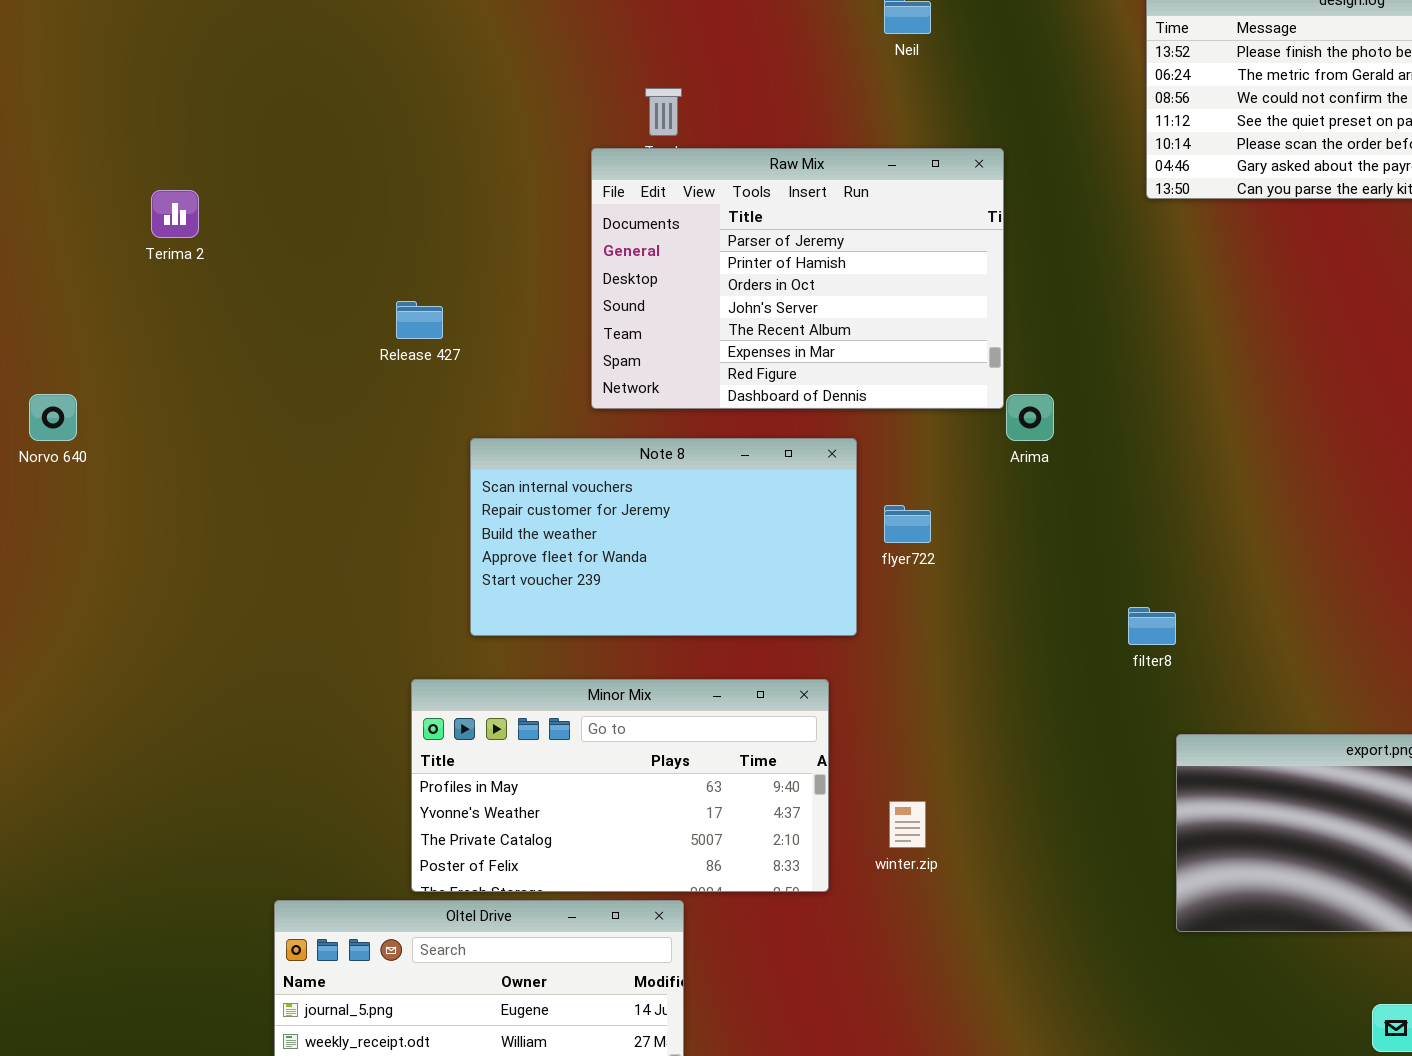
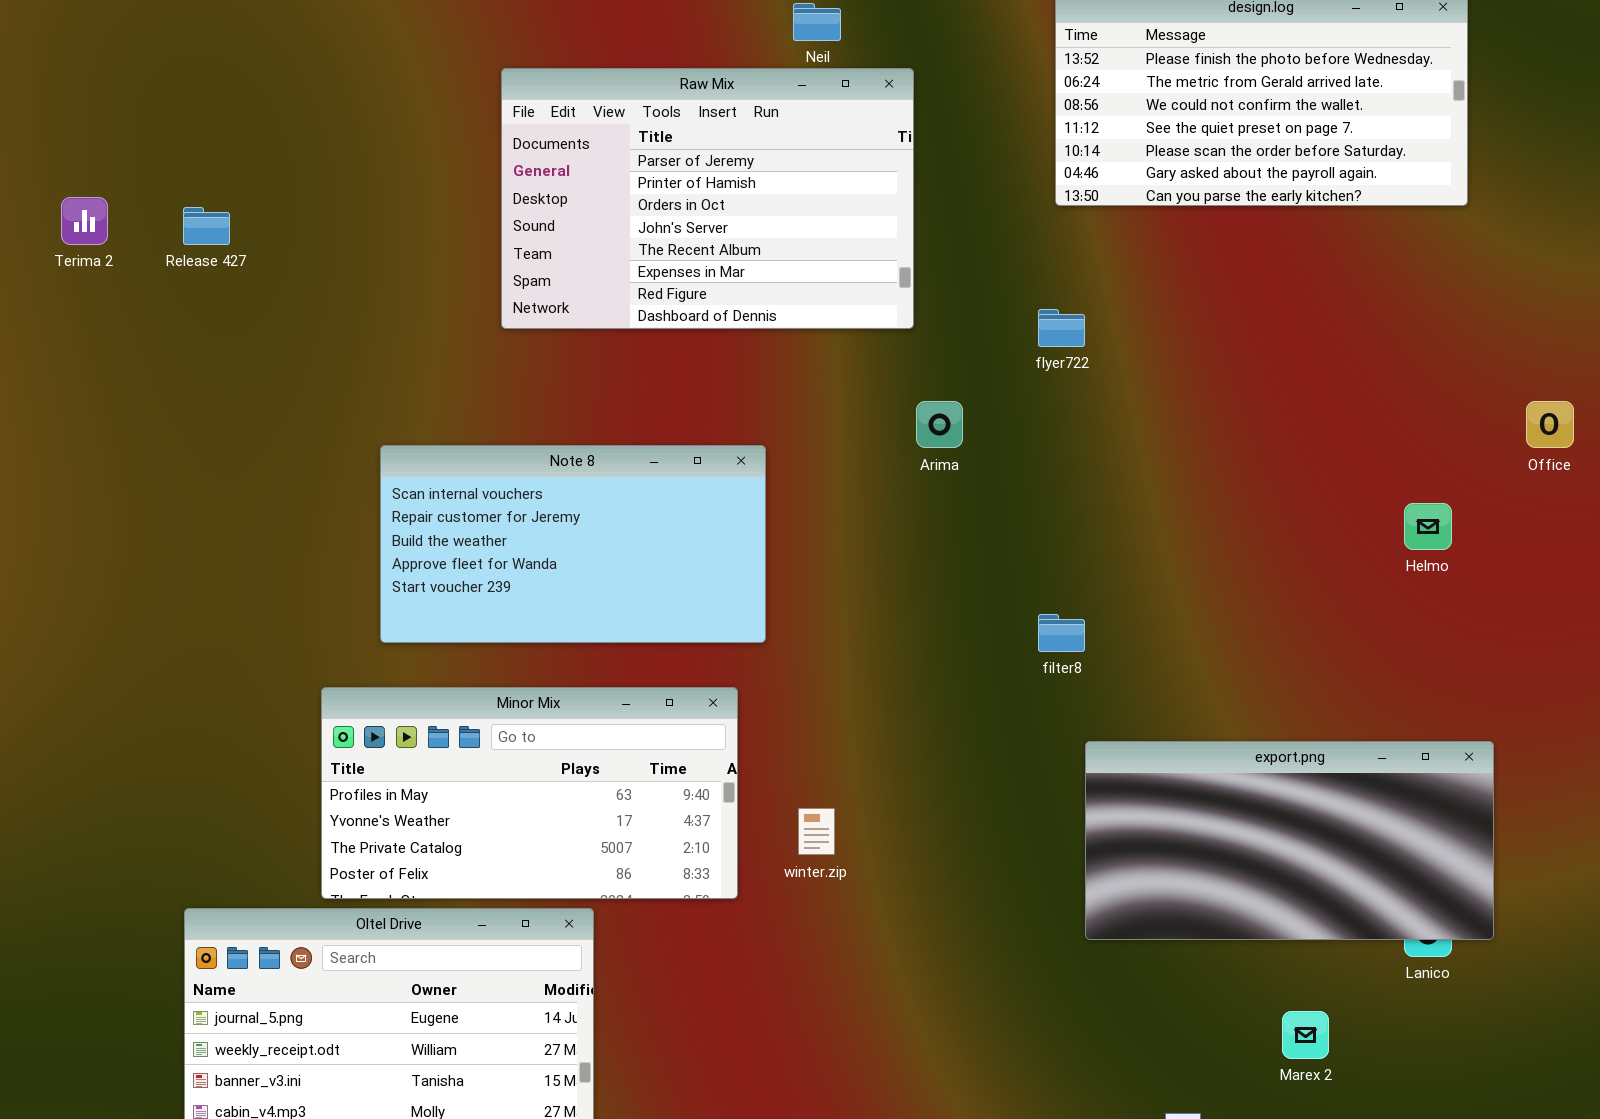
Raw Mix: [591,148,1004,409] -> [501,68,914,329], moved
Release 427: [396,301,443,339] -> [183,207,230,245], moved
flyer722: [884,505,931,543] -> [1038,309,1085,347], moved

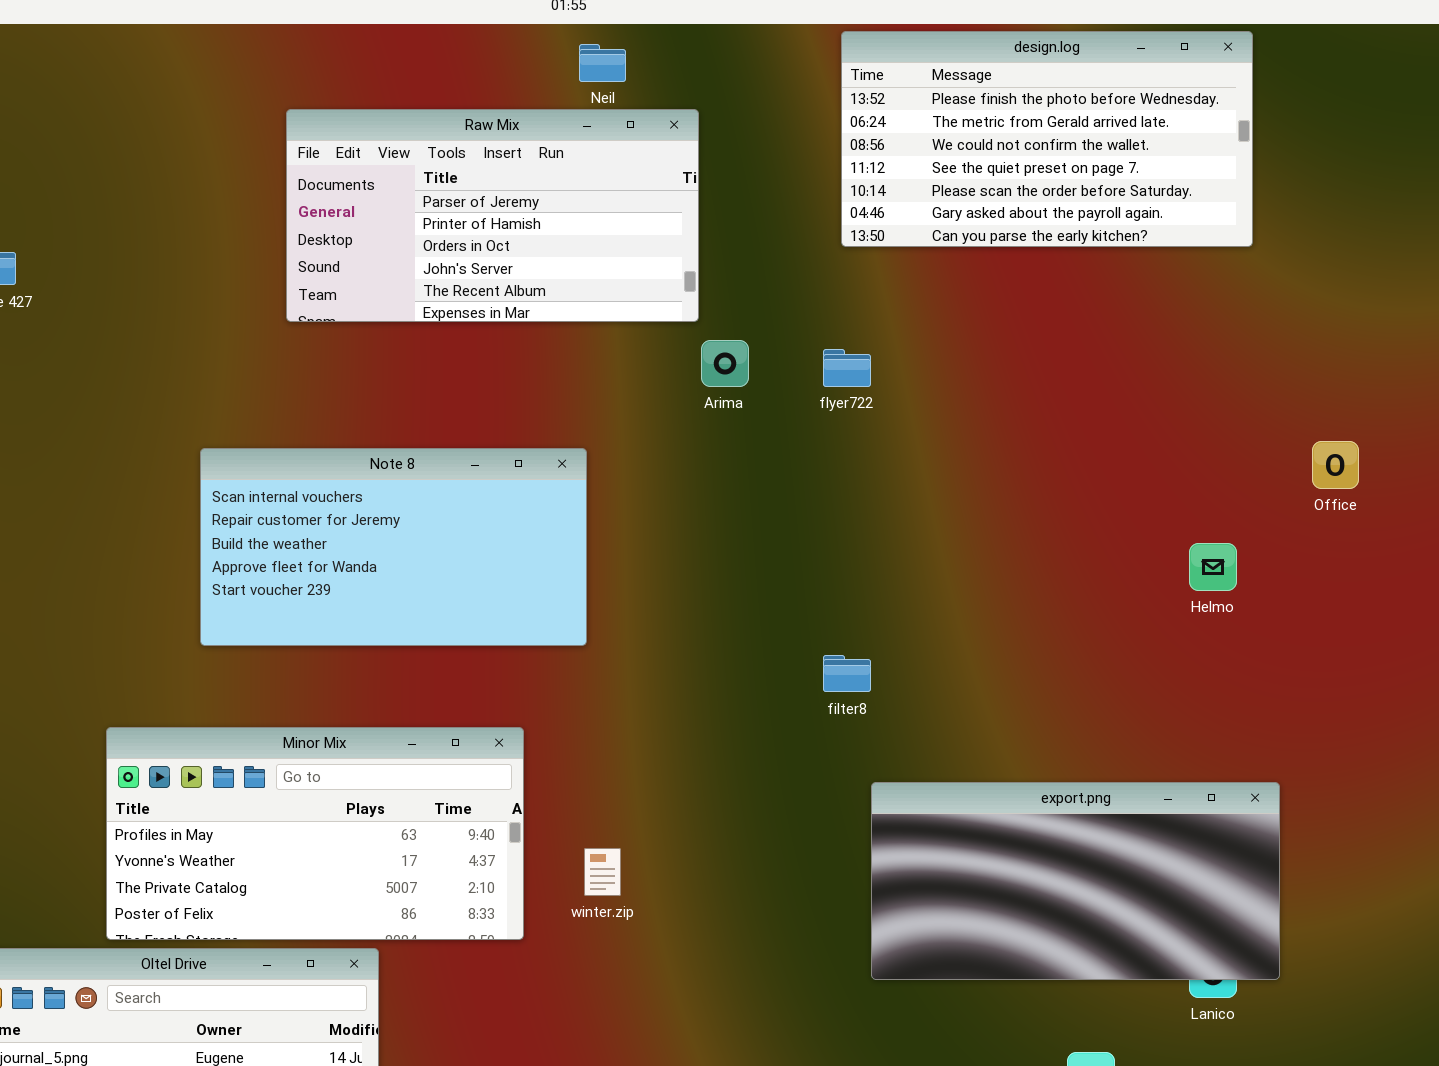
Raw Mix: [501,68,914,329] -> [286,109,699,322], resized
Arima: [916,401,963,448] -> [701,340,749,387], moved
Note 8: [380,445,766,643] -> [200,448,587,646], moved

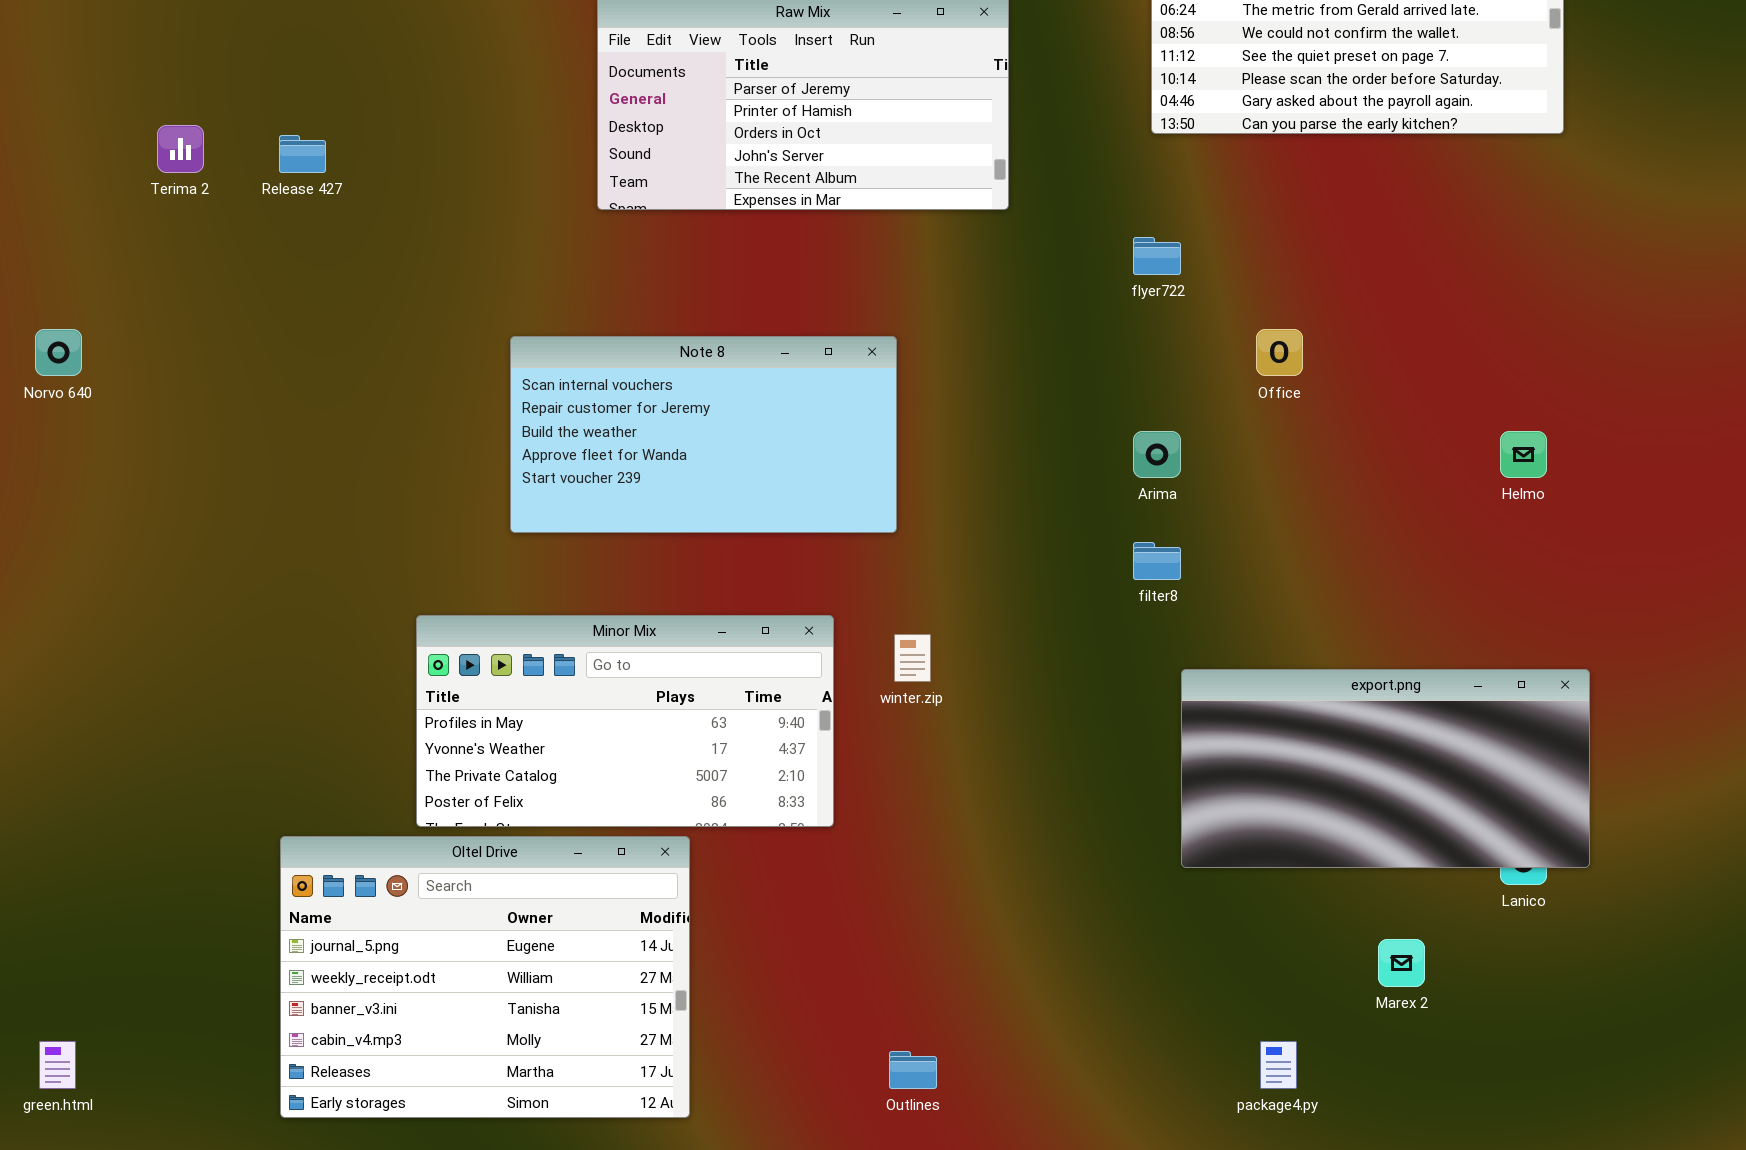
Arima: [701,340,749,387] -> [1133,431,1181,478], moved
Office: [1312,441,1359,489] -> [1256,329,1303,376], moved
winter.zip: [584,848,621,896] -> [894,634,931,682], moved

